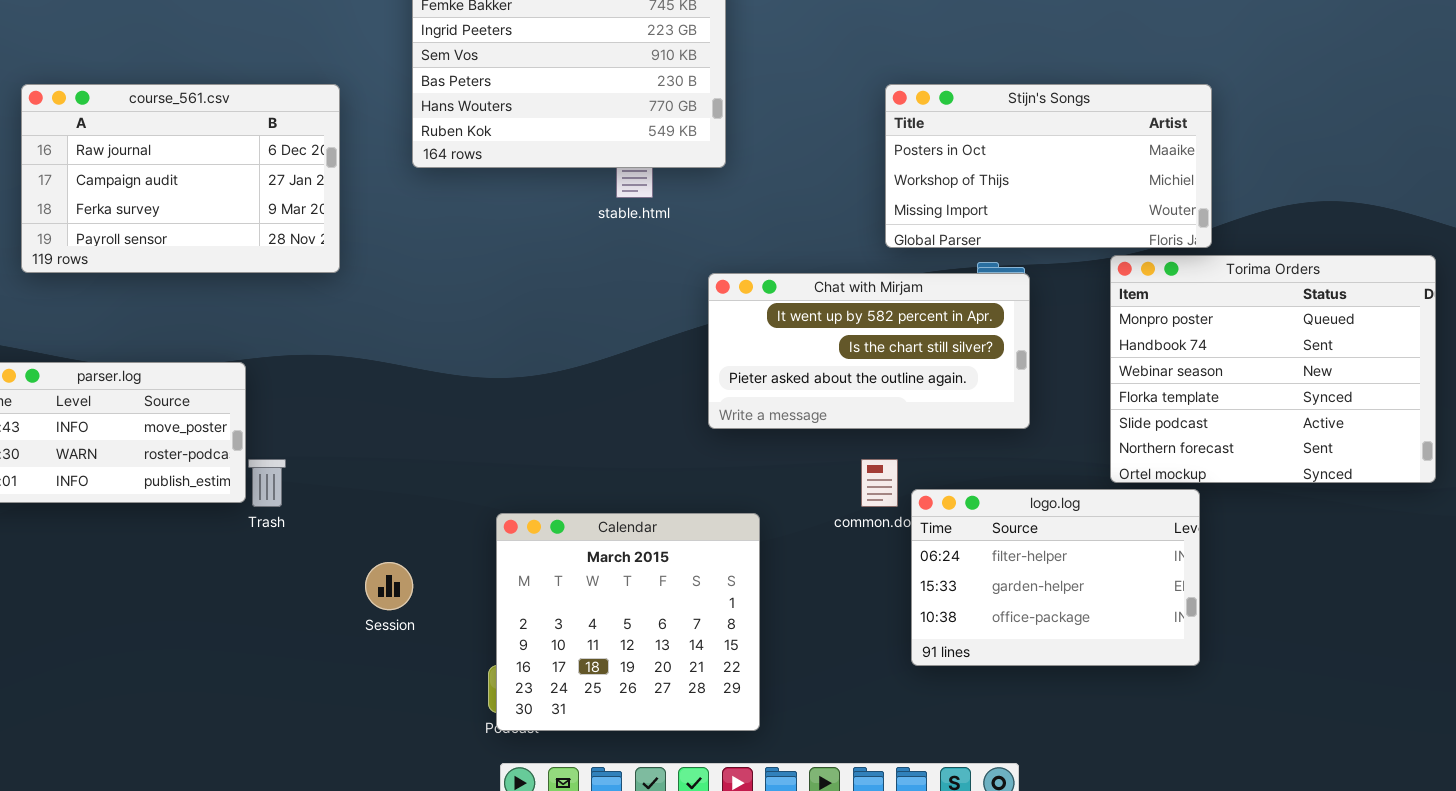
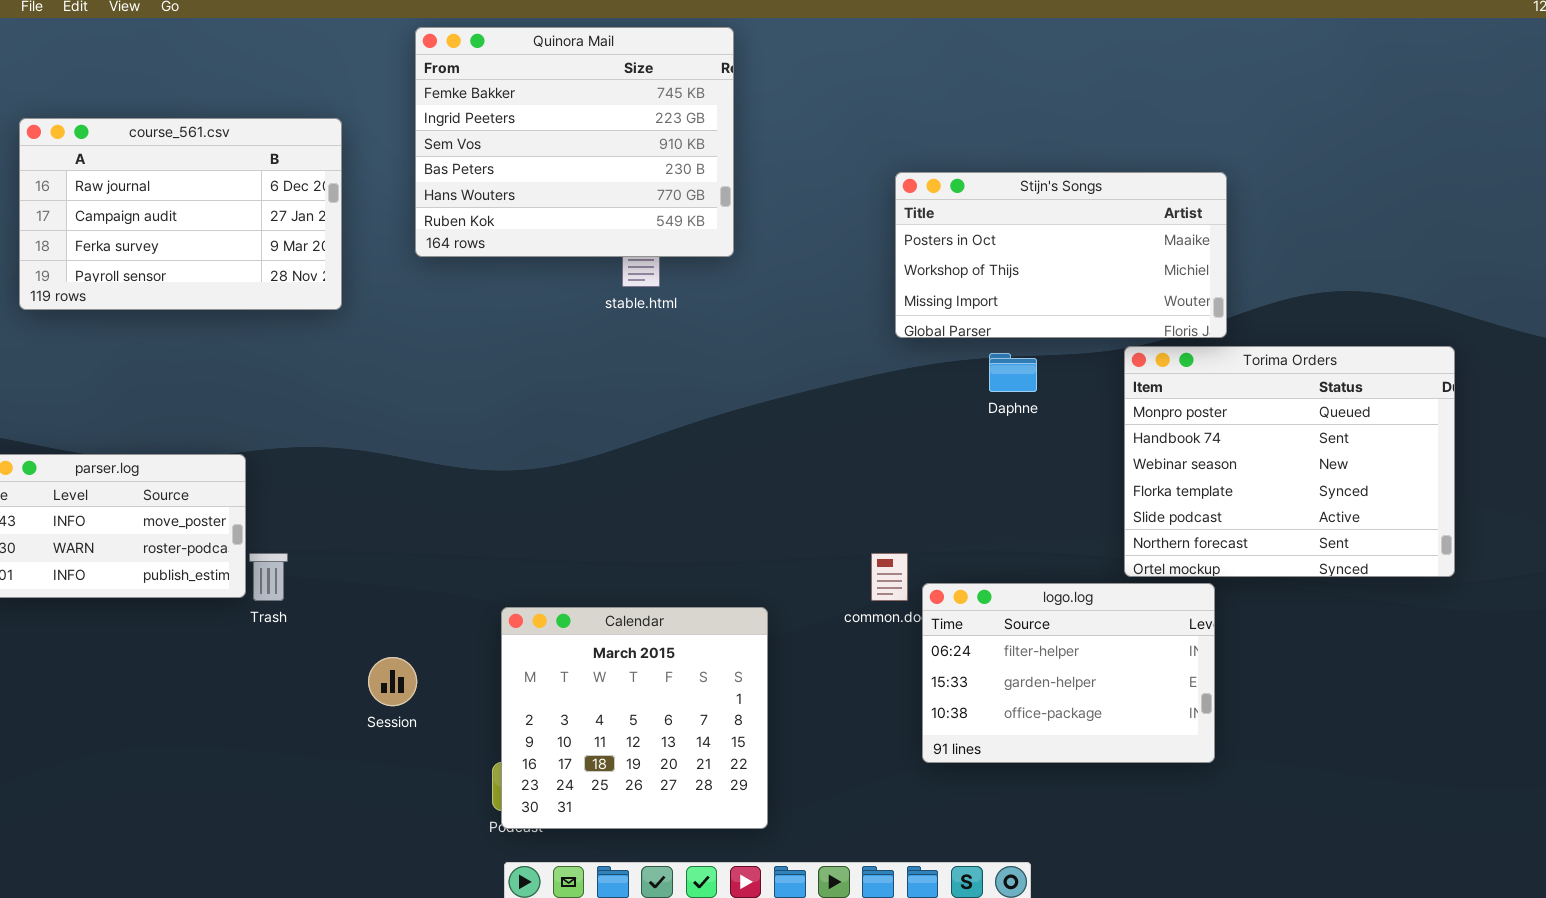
course_561.csv: [21,84,340,273] -> [19,118,342,310], moved
Chat with Mirjam: [708,273,1030,429] -> none, closed

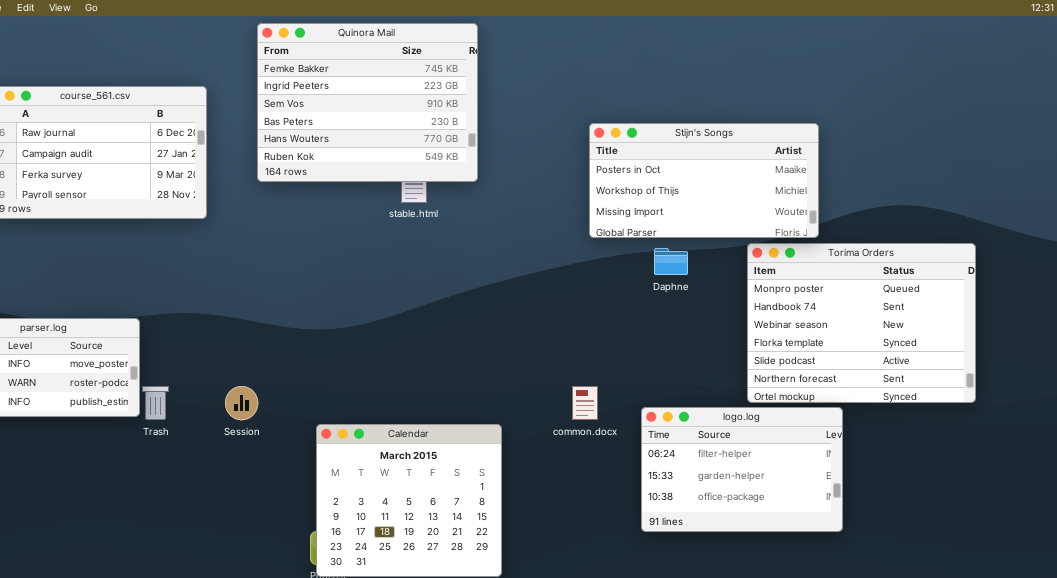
logo.log: [922,583,1215,763] -> [641,407,843,532], moved
Session: [368,657,417,706] -> [225,386,258,420], moved

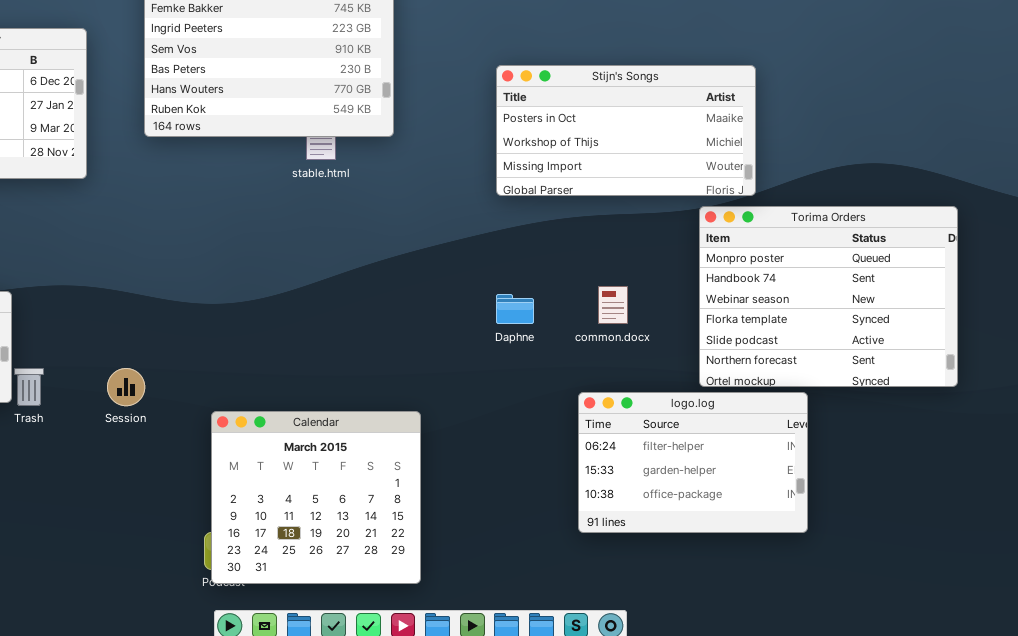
Stijn's Songs: [589,123,819,238] -> [496,65,756,196], moved
Daphne: [654,248,688,275] -> [496,294,534,324], moved
common.docx: [572,386,598,420] -> [598,286,628,324], moved

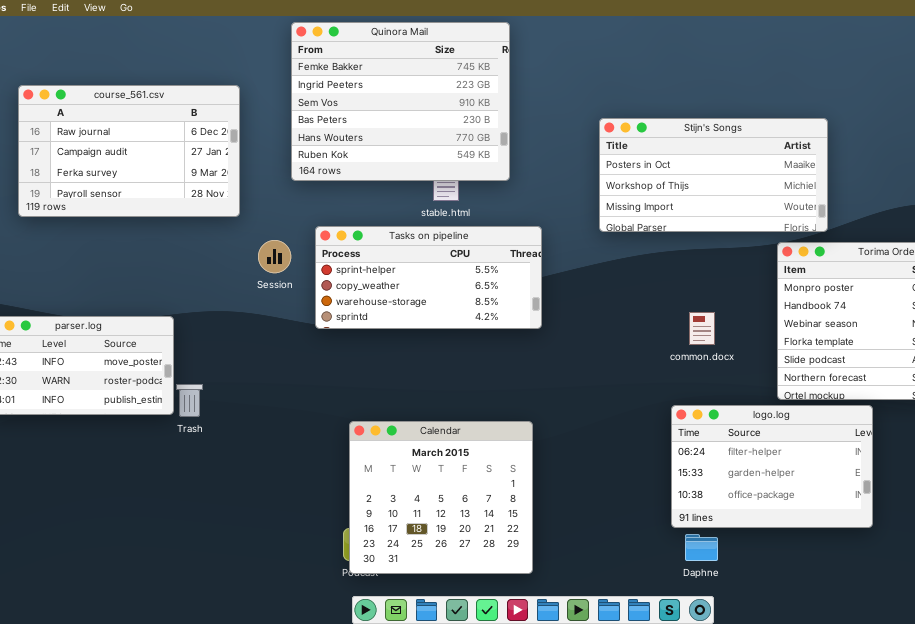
Tasks on pipeline: none -> [315,226,542,329], opened
Daphne: [496,294,534,324] -> [685,534,718,561], moved
Session: [107,368,145,406] -> [258,240,291,273], moved

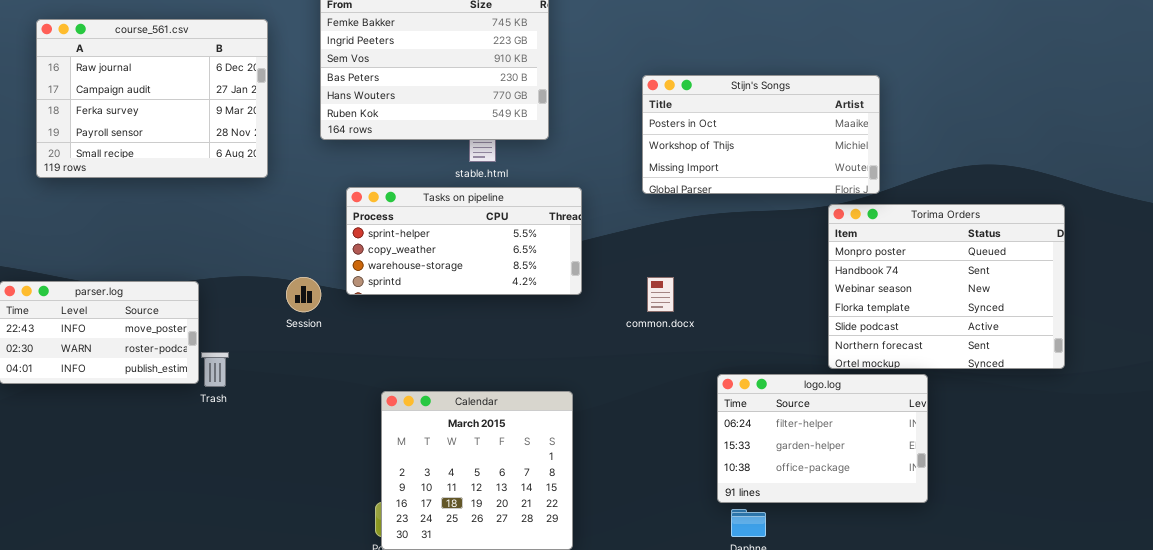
course_561.csv: [18,85,240,217] -> [36,19,268,178], resized
Session: [258,240,291,273] -> [286,277,321,312], moved
common.docx: [689,312,715,345] -> [647,277,674,312], moved

